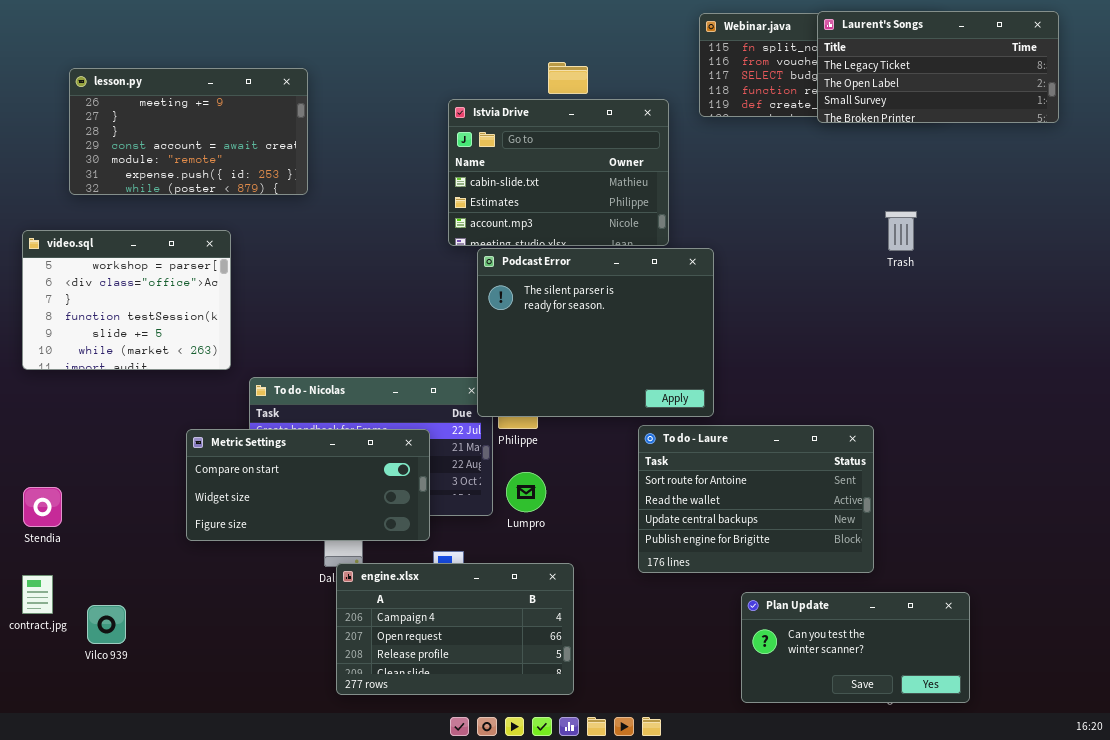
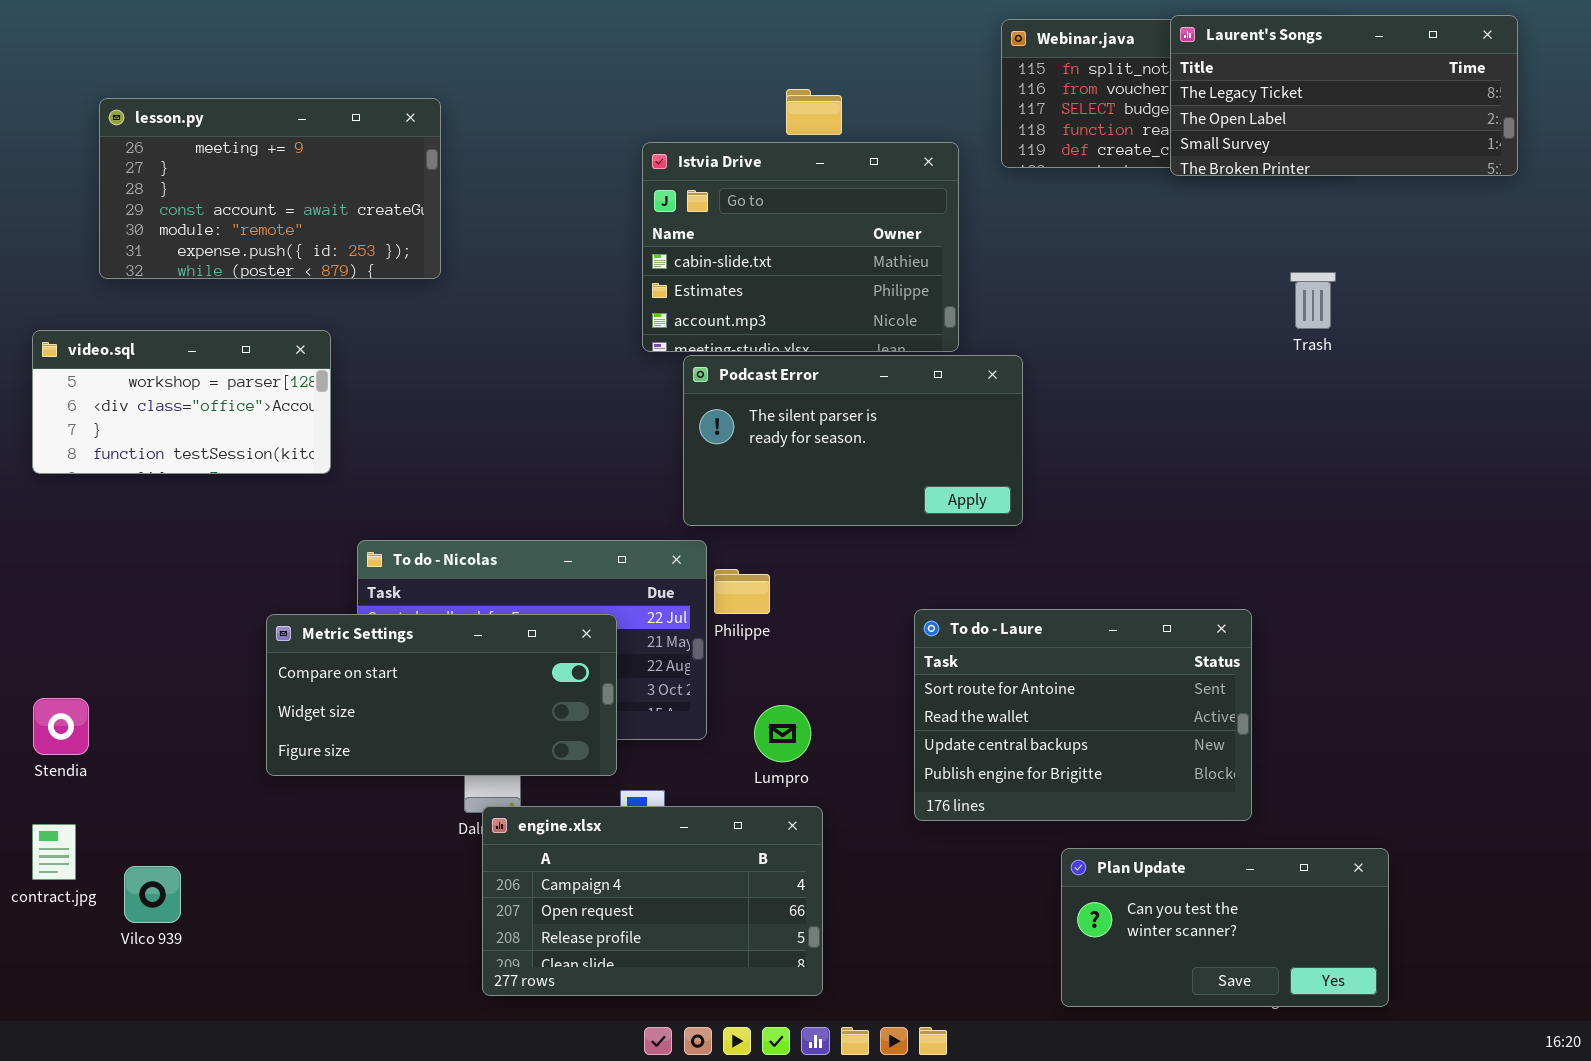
Trash: [885,211,917,251] -> [1290,272,1336,329], moved
video.sql: [22,230,231,370] -> [32,330,331,474], resized
Podcast Error: [477,248,714,417] -> [683,355,1023,526], resized
Lumpro: [506,472,546,512] -> [754,705,811,762], moved

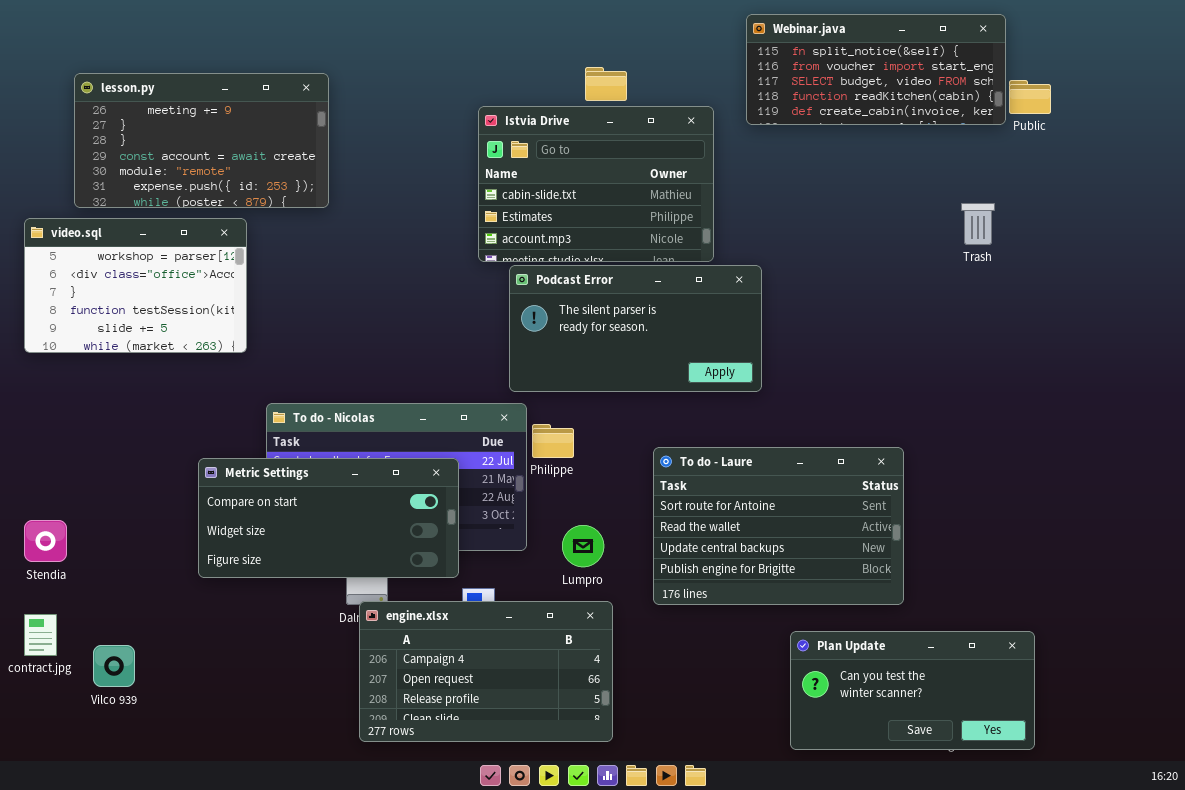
Laurent's Songs: [1170,15,1518,176] -> none, closed
video.sql: [32,330,331,474] -> [24,218,247,353], resized
To do - Laure: [914,609,1252,821] -> [653,447,904,605], moved

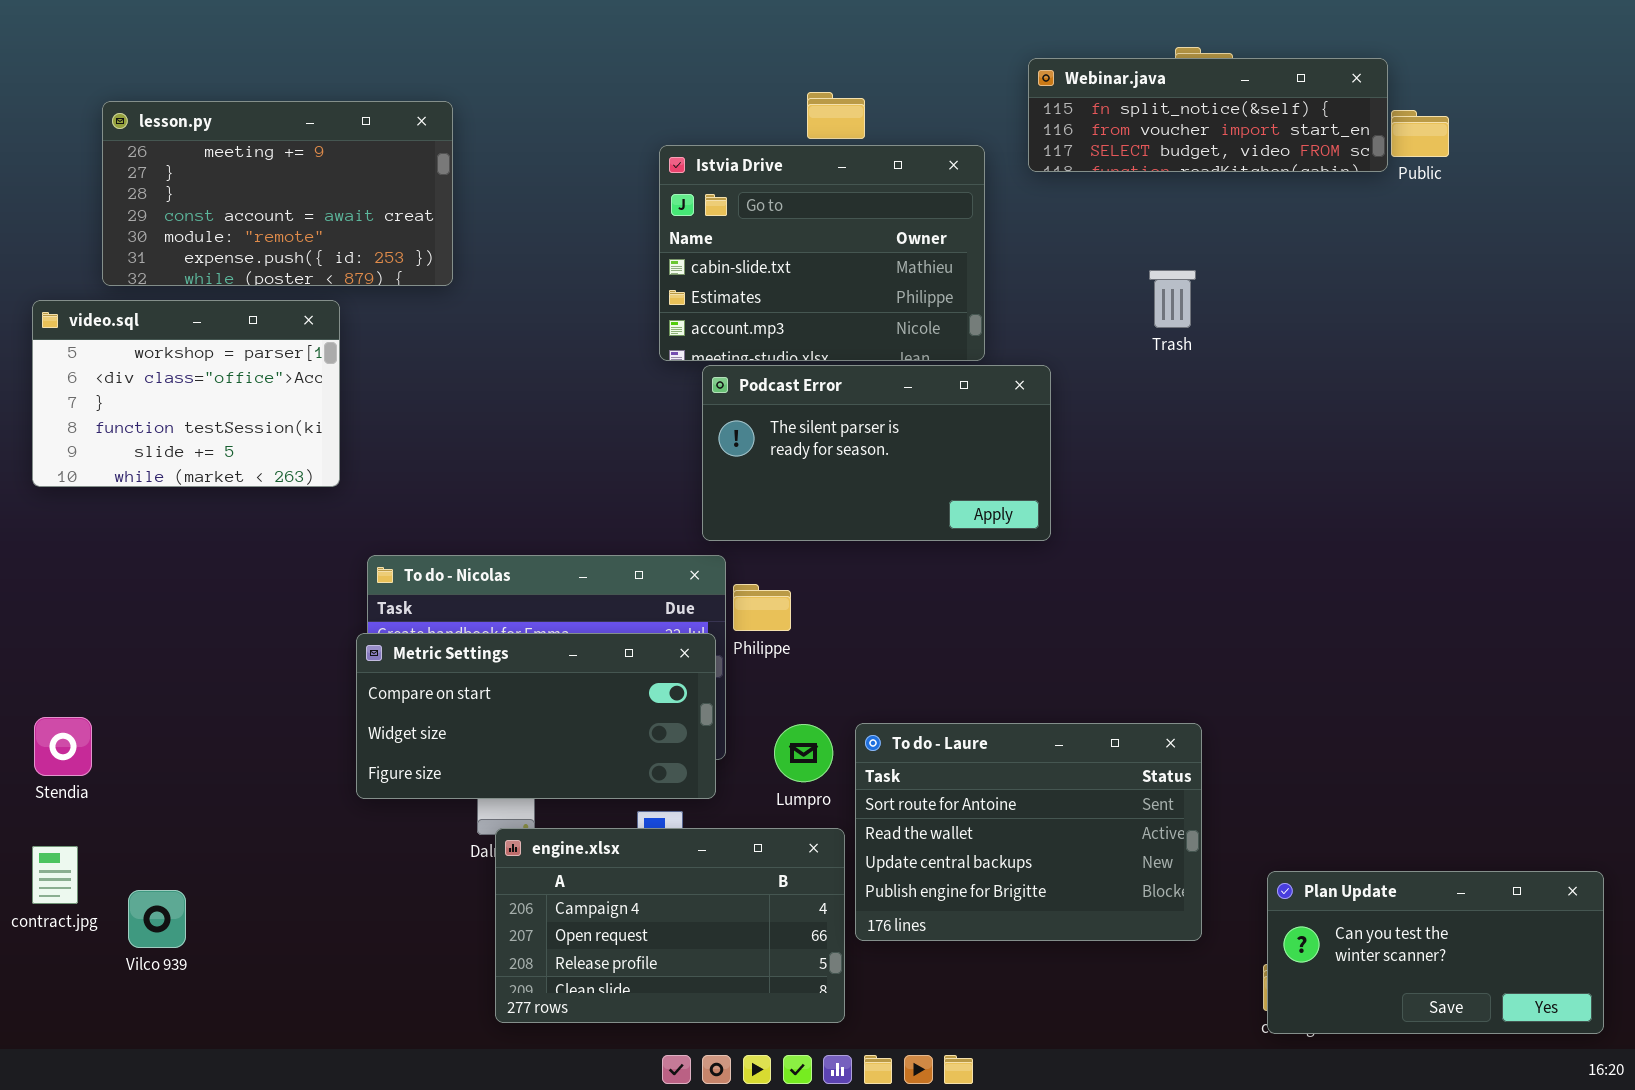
Webinar.java: [746,14,1006,125] -> [1028,58,1388,172], resized
Trash: [961,203,995,245] -> [1149,270,1196,328], moved
To do - Laure: [653,447,904,605] -> [855,723,1202,941], moved
Metric Settings: [198,458,459,578] -> [356,633,716,799], moved
Plan Update: [790,631,1035,750] -> [1267,871,1604,1034], moved

